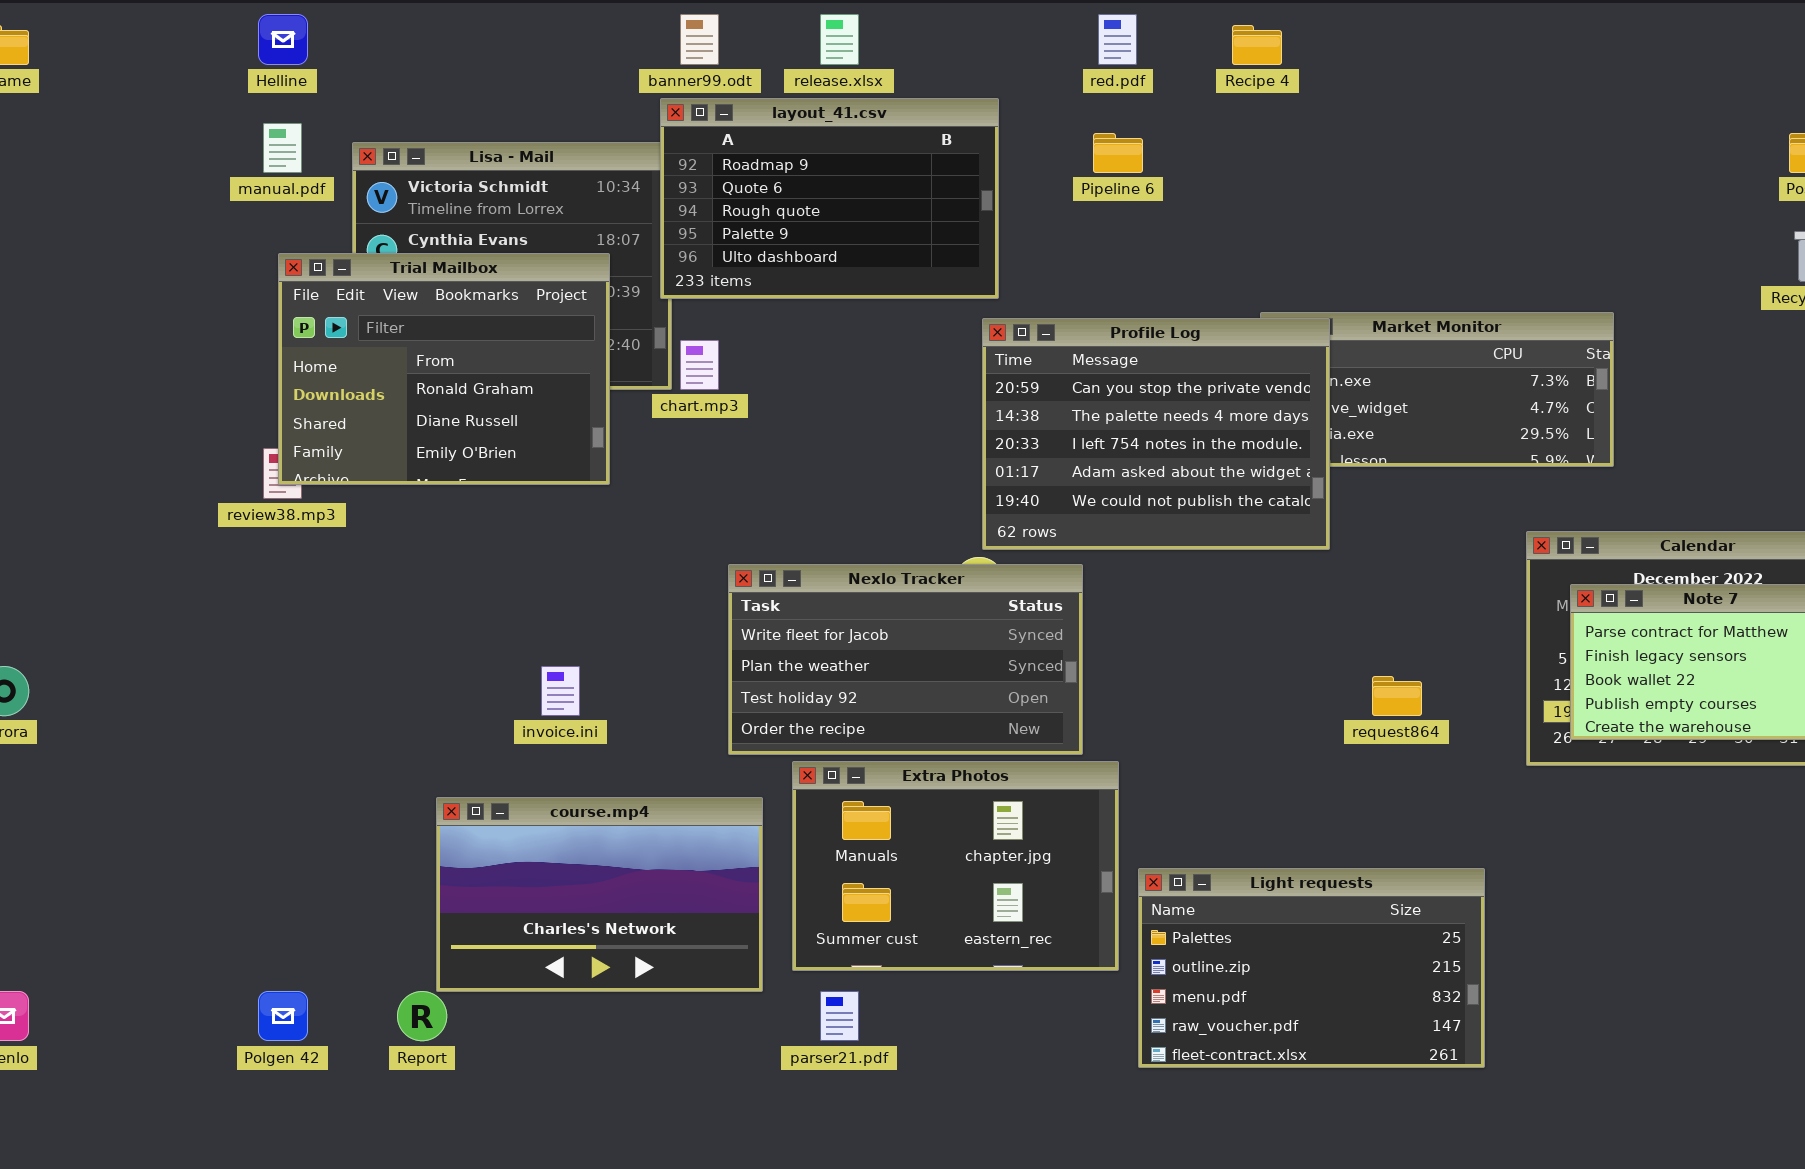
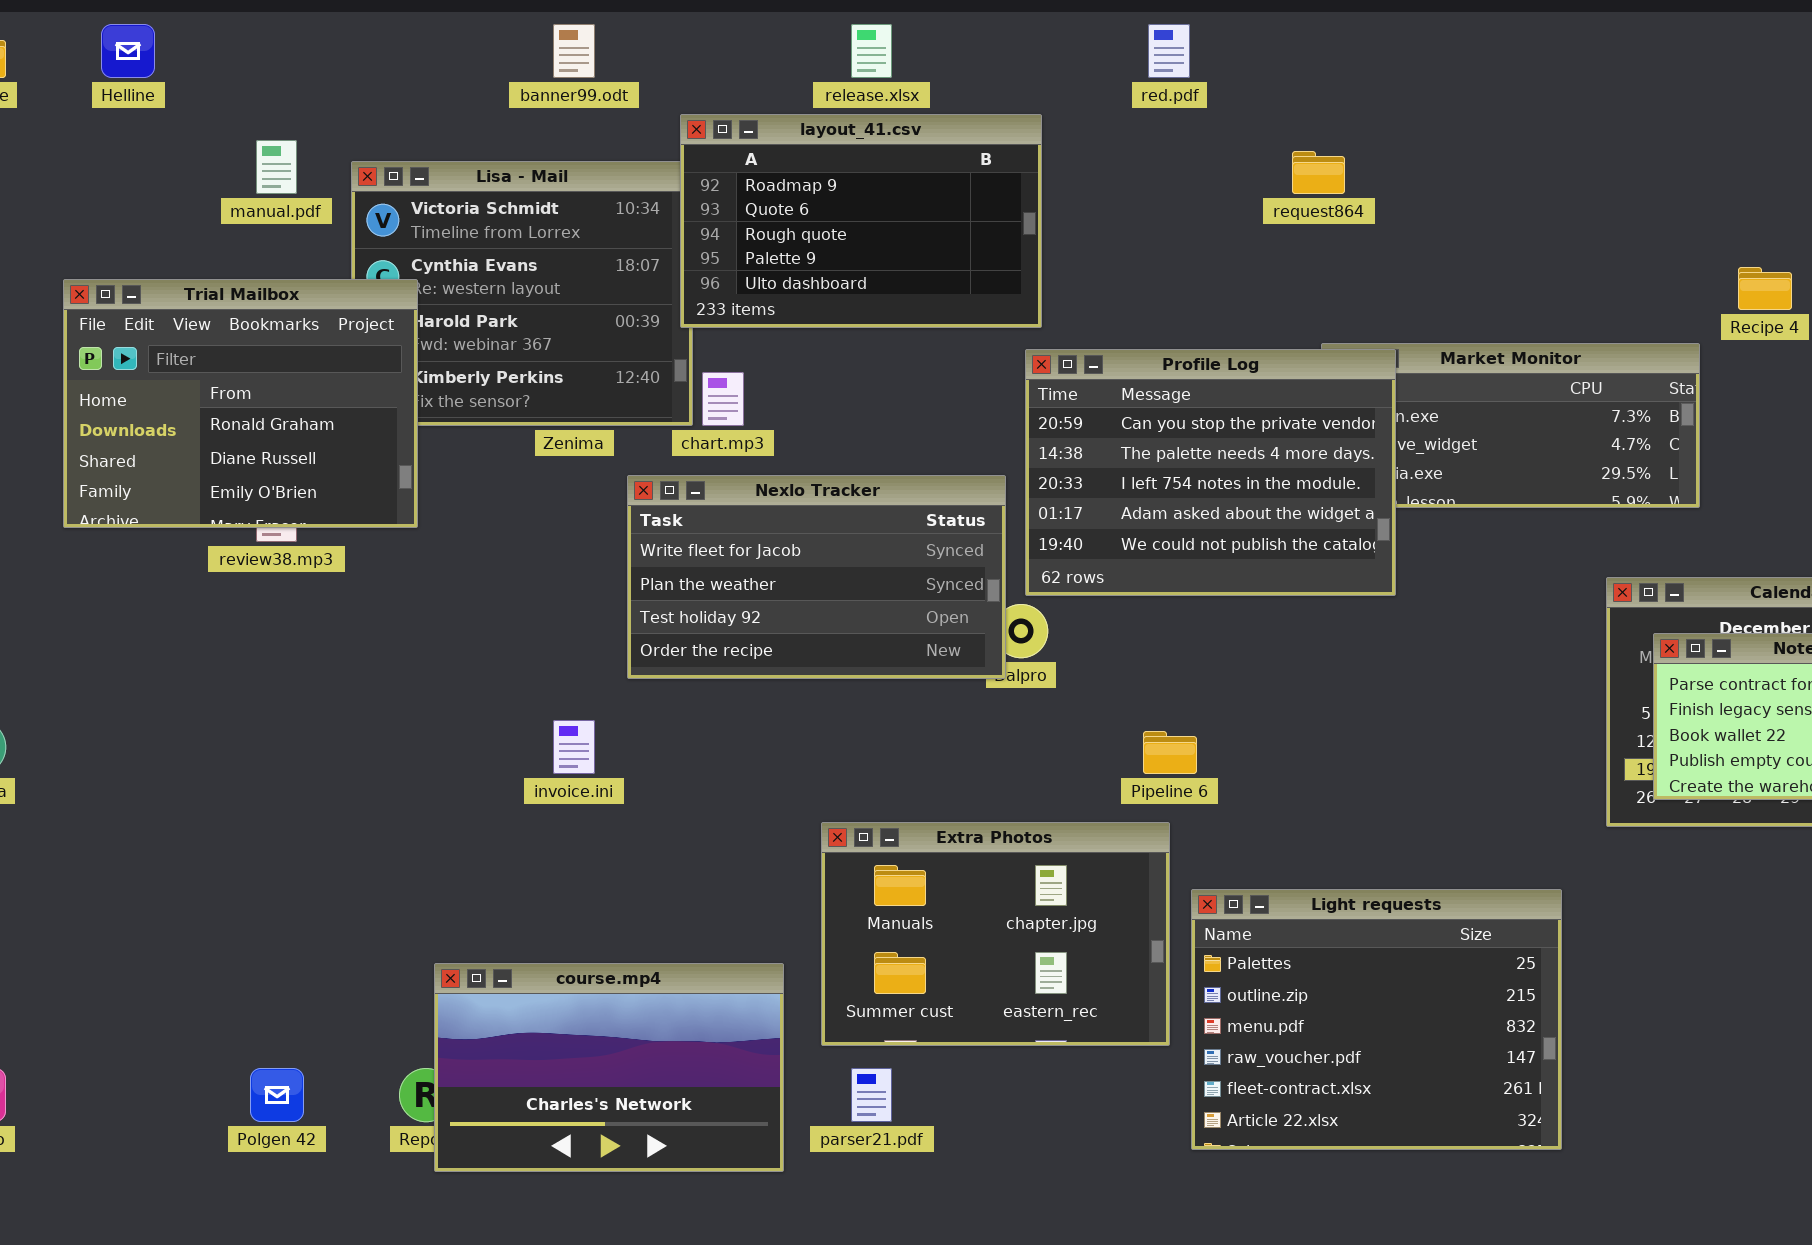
Helline: [258,14,308,65] -> [101,24,155,78], moved
banner99.odt: [680,14,719,65] -> [553,24,595,78], moved
Recipe 4: [1232,25,1282,65] -> [1738,267,1792,310], moved
Pipeline 6: [1093,133,1143,173] -> [1143,731,1197,774], moved
Trial Mailbox: [278,253,610,485] -> [63,279,418,528], moved
Nexlo Tracker: [728,564,1083,755] -> [627,475,1006,679], moved
request864: [1372,676,1422,716] -> [1292,151,1345,194], moved
course.mp4: [436,797,763,992] -> [434,963,784,1172], moved
Light requests: [1138,868,1485,1068] -> [1191,889,1562,1150], resized

